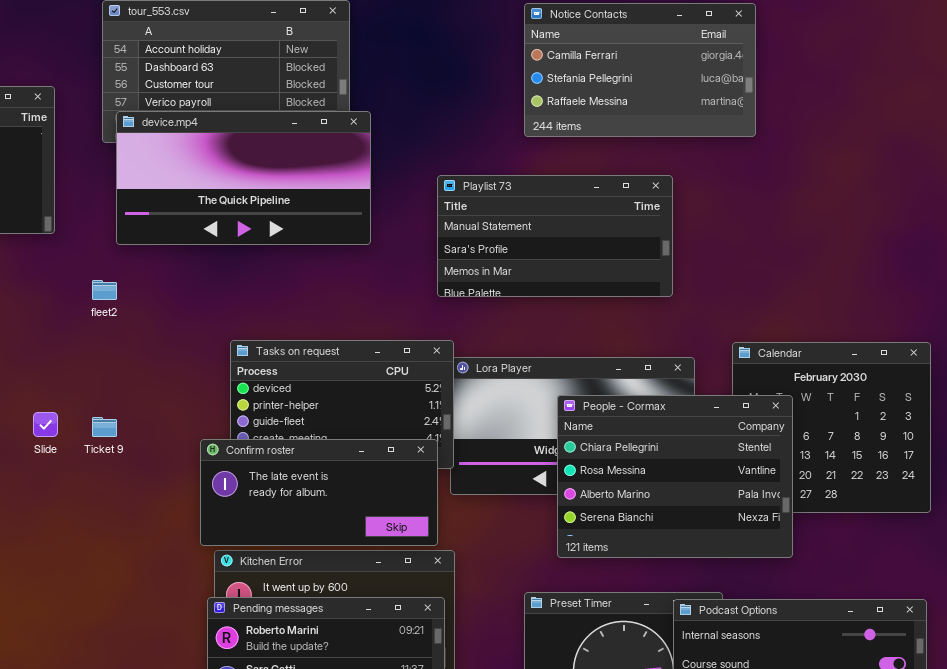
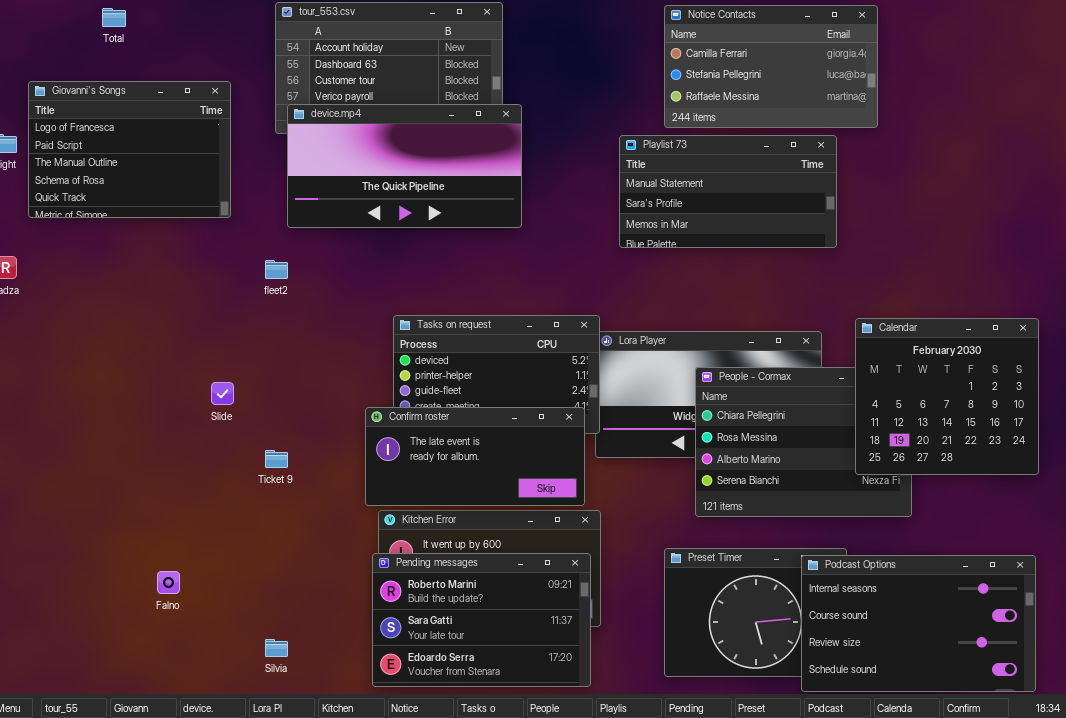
Playlist 73: [437,175,673,297] -> [619,135,837,248], moved
Calendar: [732,342,931,513] -> [855,318,1039,475], raised
Ticket 9: [92,417,117,437] -> [265,450,288,468], moved

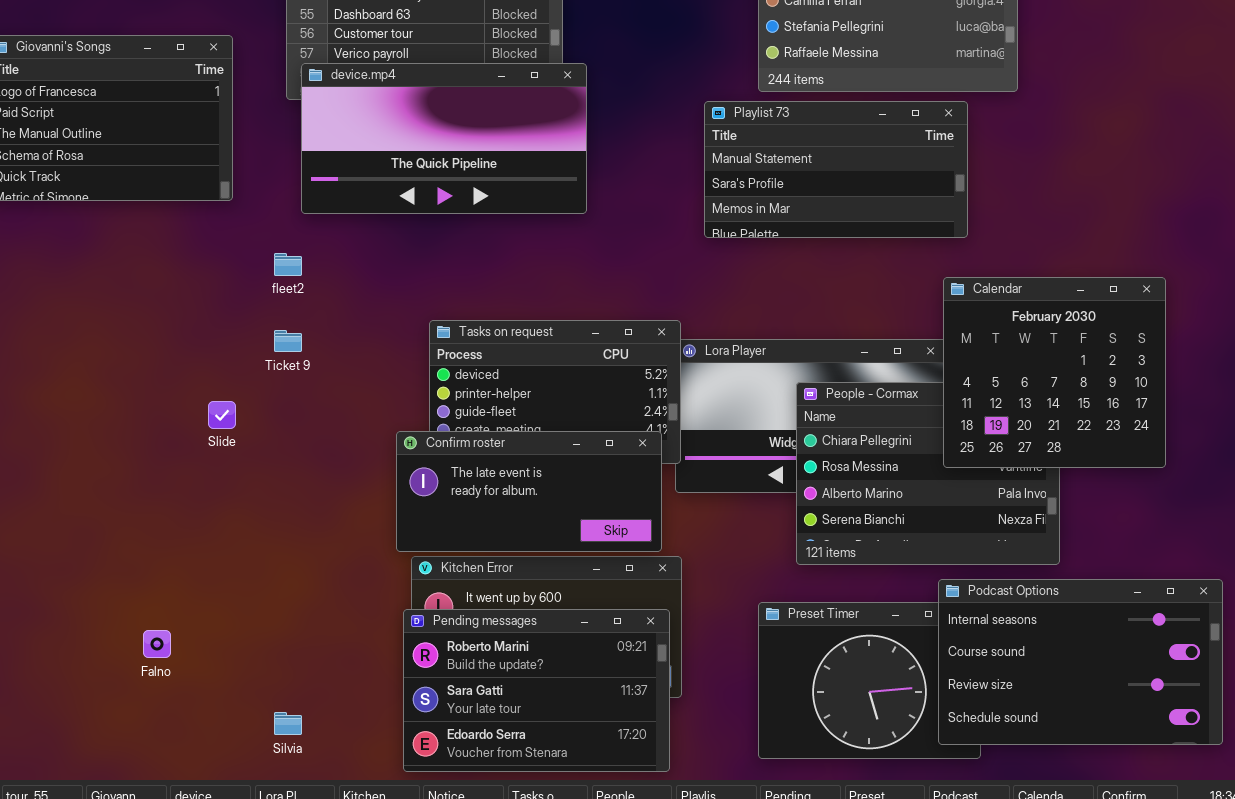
Calendar: [855,318,1039,475] -> [943,277,1166,468], moved
Ticket 9: [265,450,288,468] -> [274,330,302,352], moved
Podcast Options: [801,555,1036,692] -> [938,579,1223,745], moved

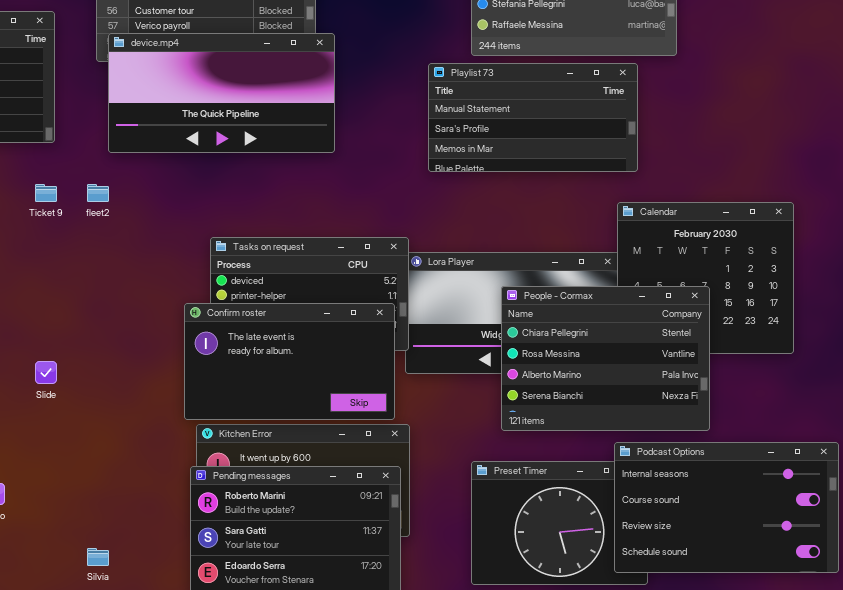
Ticket 9: [274,330,302,352] -> [35,184,57,202], moved
People - Cormax: [796,382,1060,565] -> [501,286,710,431], raised
Slide: [208,401,236,429] -> [35,361,57,384], moved
Confirm roster: [396,431,662,552] -> [184,303,395,420], resized

